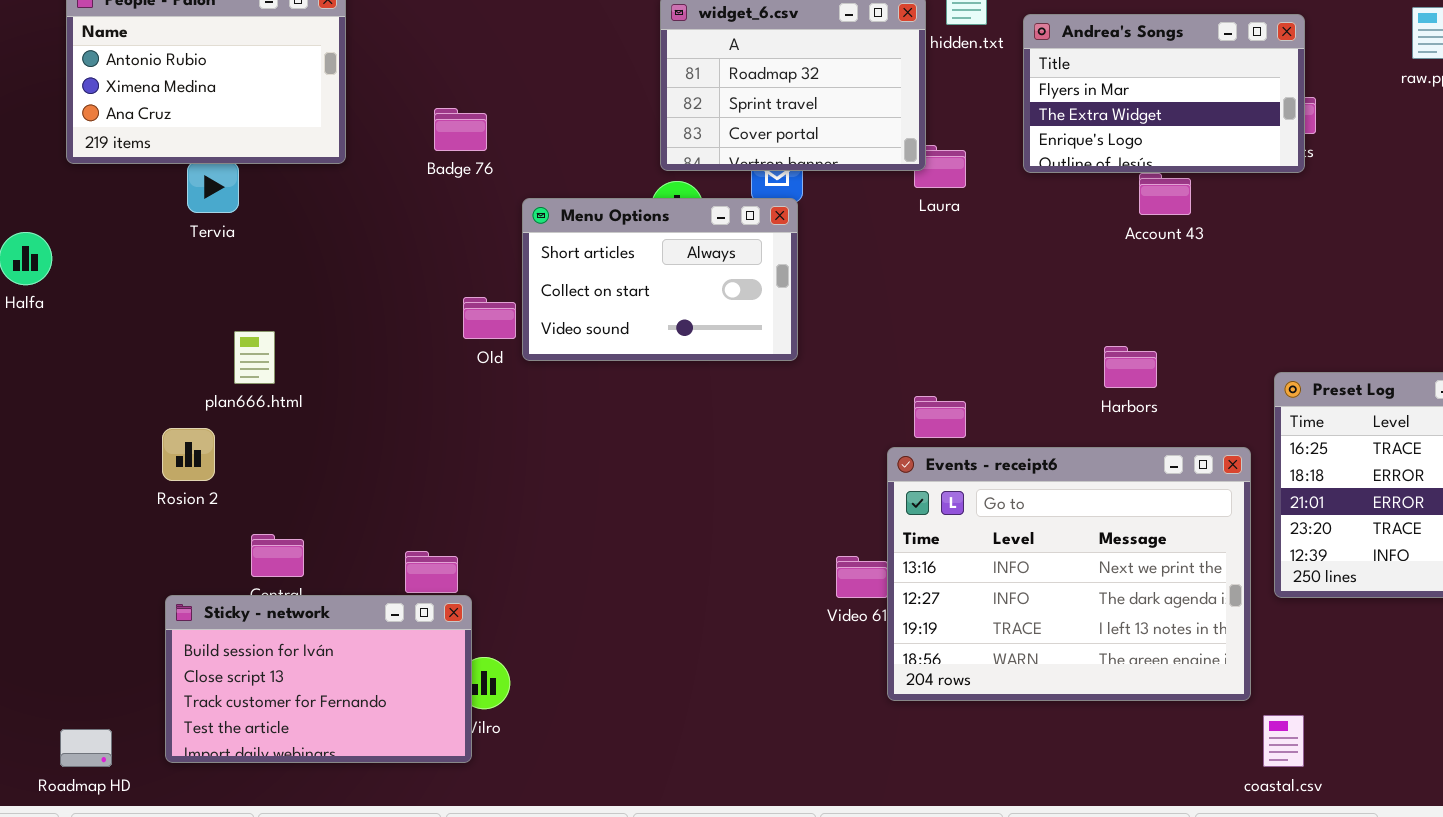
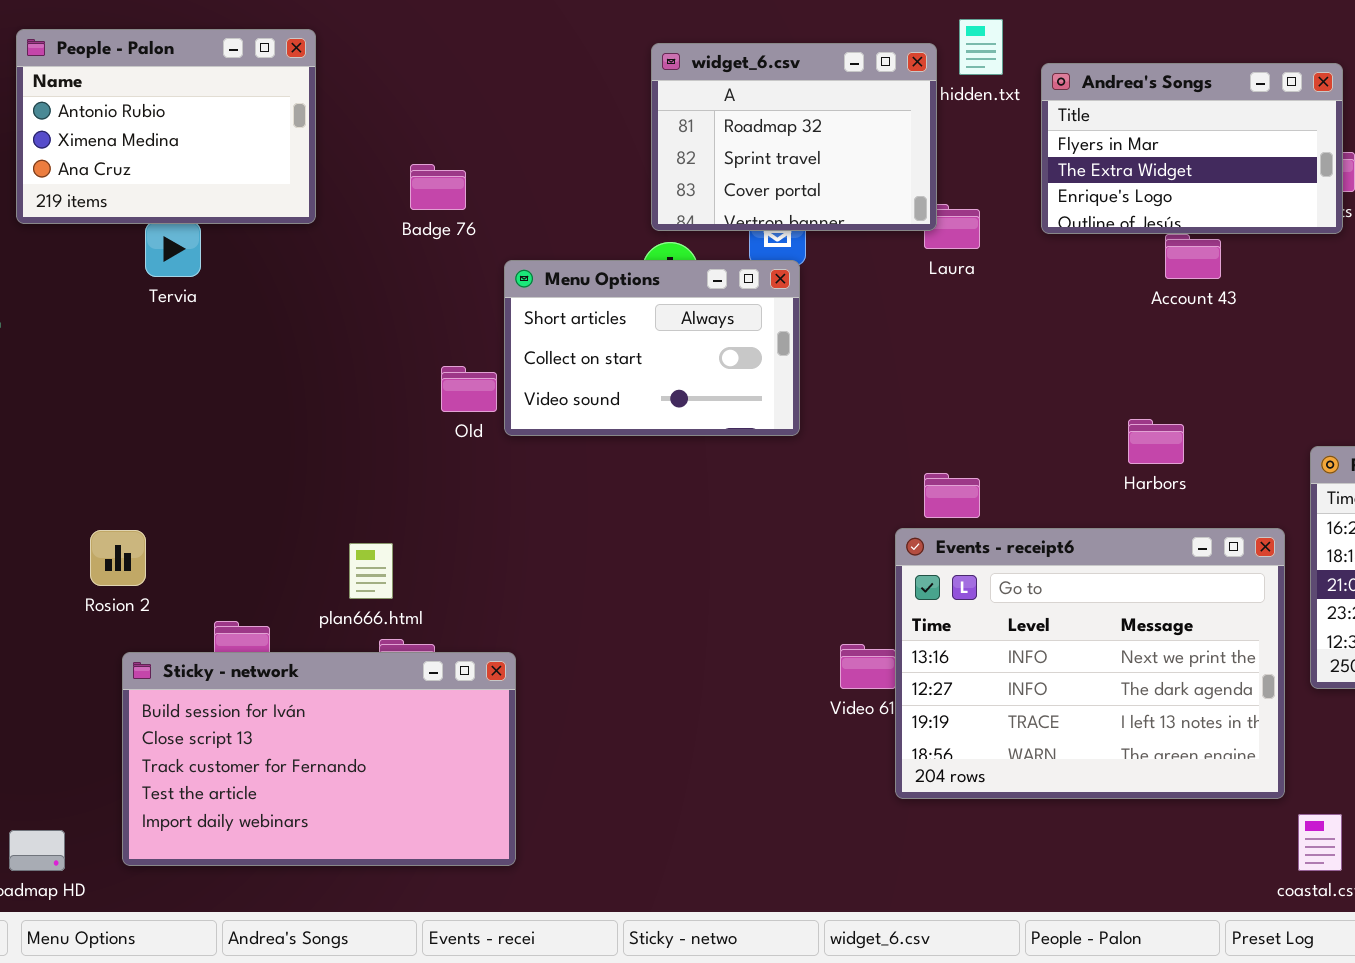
plan666.html: [234,331,275,384] -> [349,543,393,599], moved
Rosion 2: [162,428,215,481] -> [90,530,146,586], moved
Sticky - network: [165,595,472,763] -> [122,652,516,866], resized

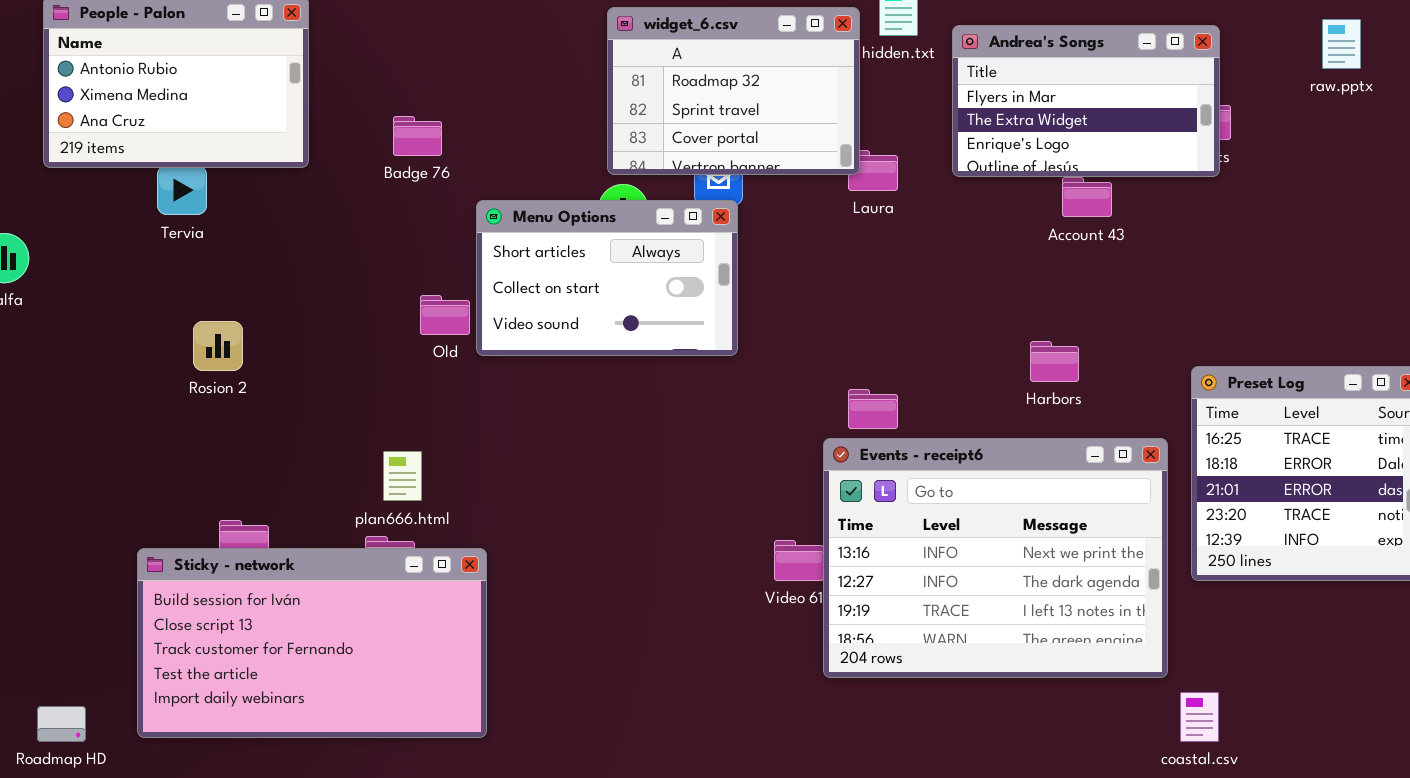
Rosion 2: [90,530,146,586] -> [193,321,243,371], moved
plan666.html: [349,543,393,599] -> [383,451,422,501], moved

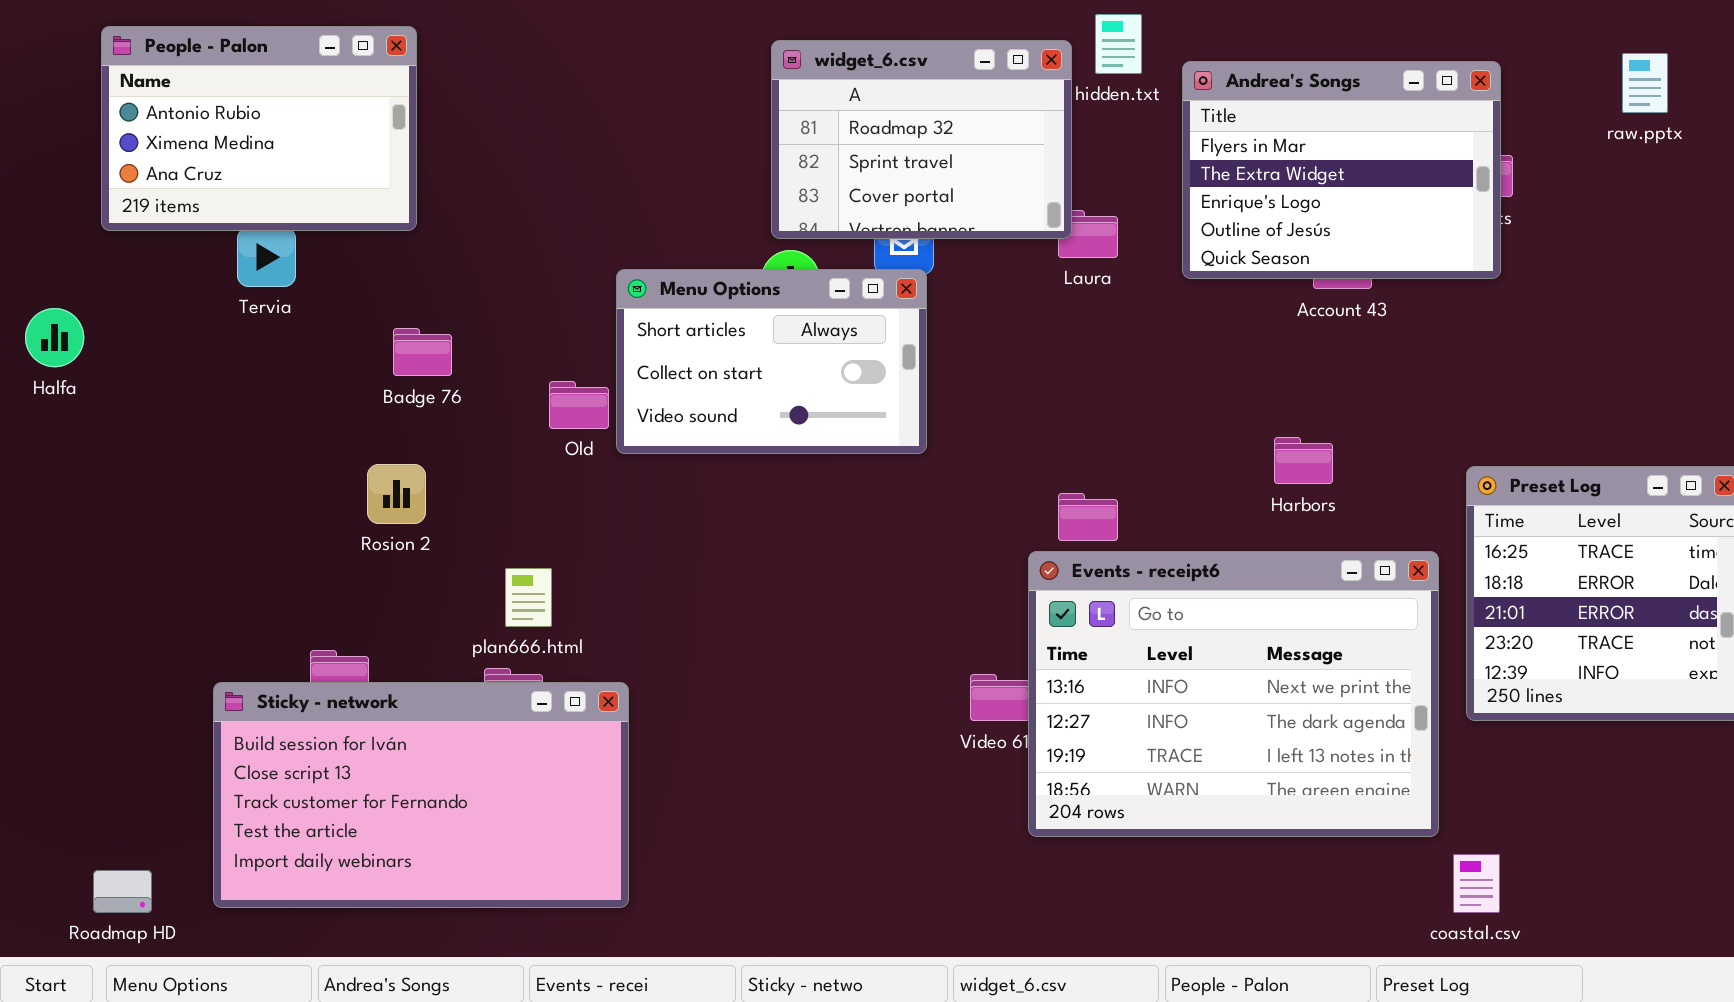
Andrea's Songs: [952,25,1220,177] -> [1182,61,1501,279], resized
Badge 76: [393,116,442,156] -> [393,328,452,376], moved
Rosion 2: [193,321,243,371] -> [367,464,426,524], moved

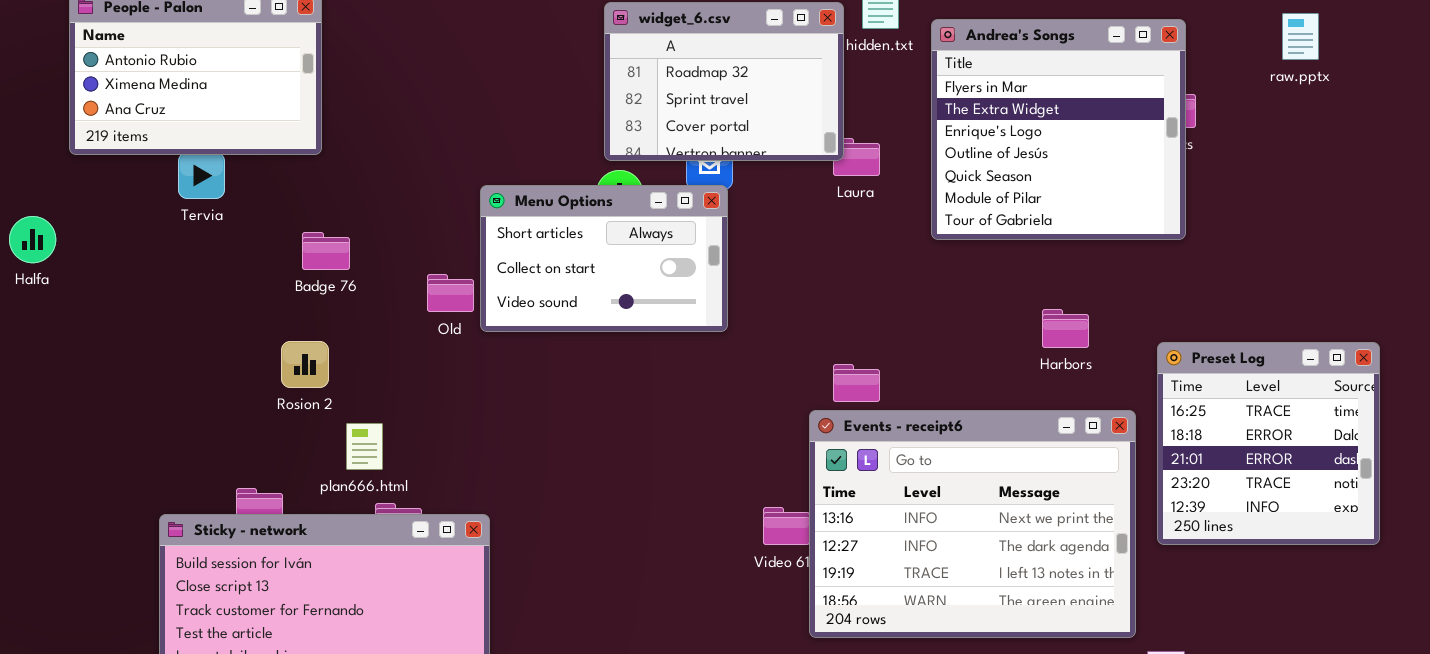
Andrea's Songs: [1182,61,1501,279] -> [931,19,1186,240], resized
Harbors: [1274,437,1333,484] -> [1042,309,1089,348], moved
plan666.html: [505,568,552,627] -> [346,423,383,470], moved

